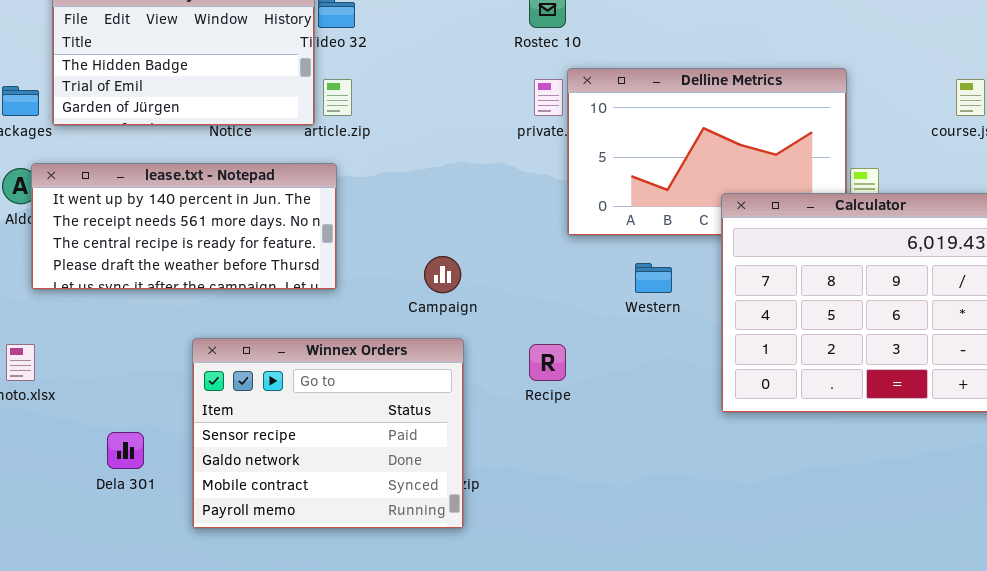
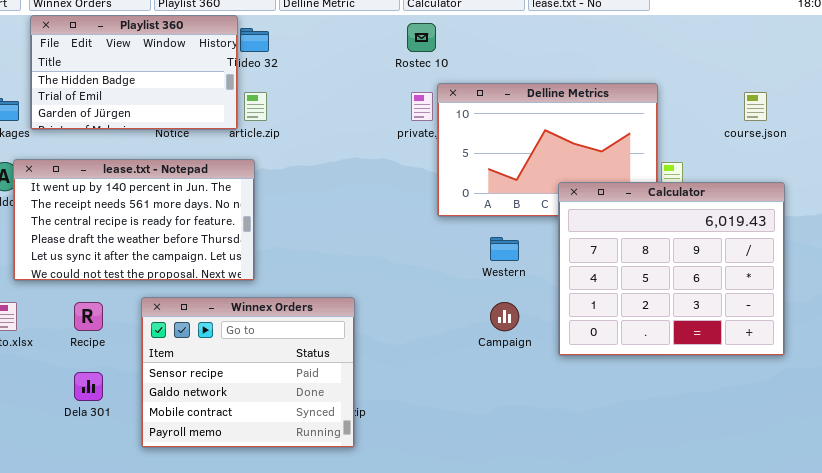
lease.txt - Notepad: [31,163,337,290] -> [13,159,255,281], resized
Campaign: [424,256,461,293] -> [490,302,519,331], moved
Recipe: [529,344,566,381] -> [74,302,103,331], moved

